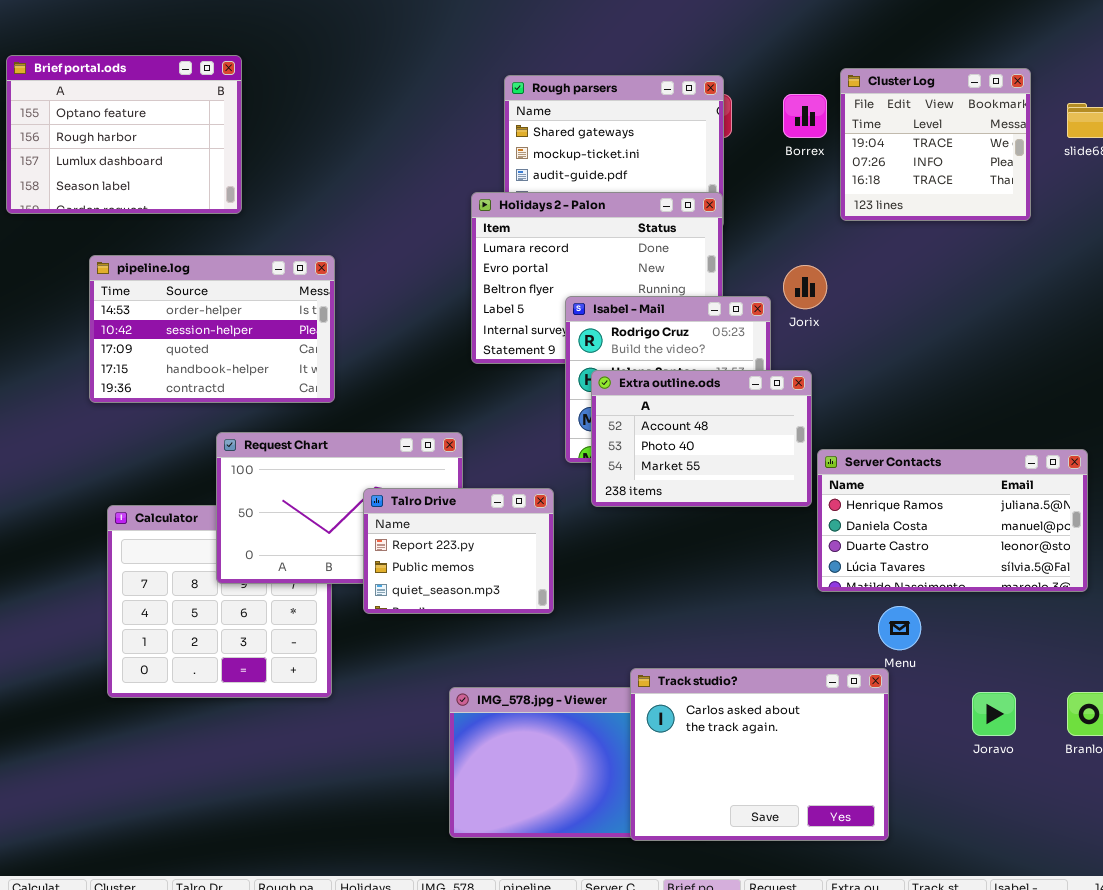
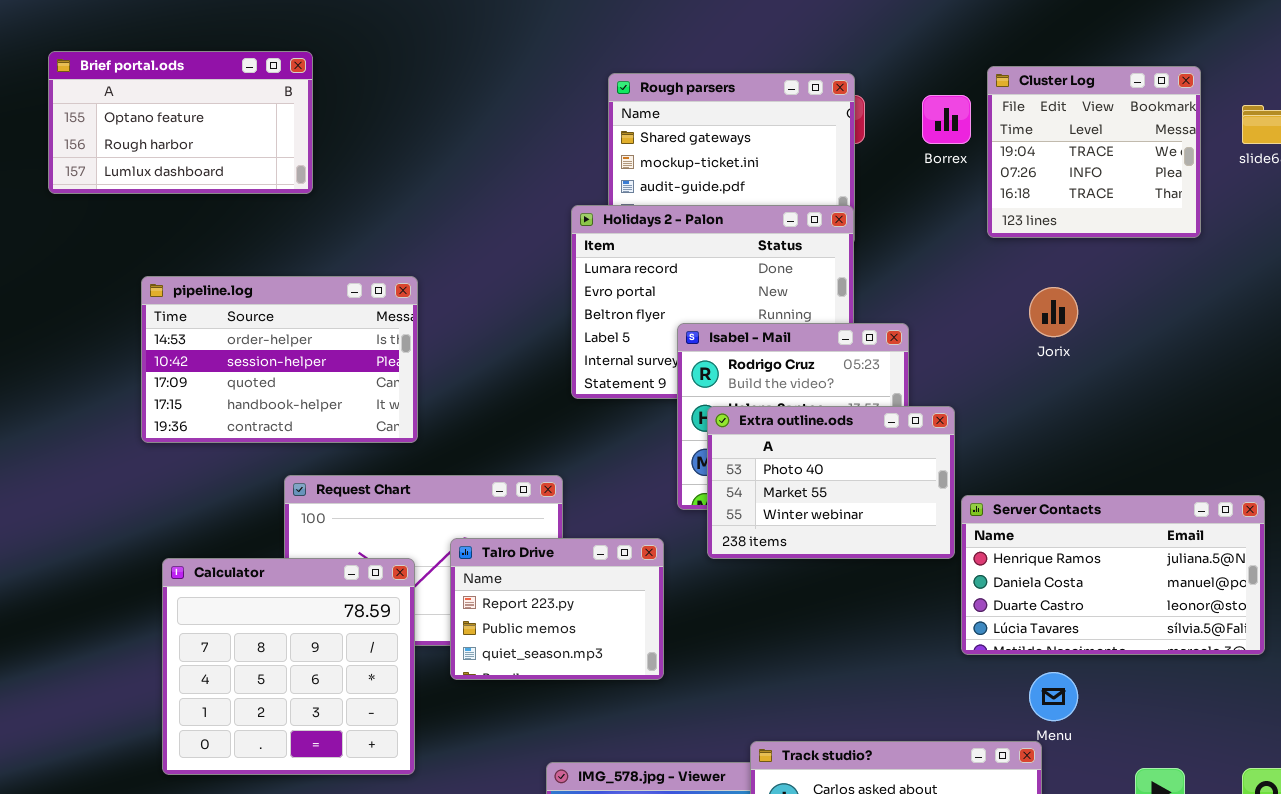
Brief portal.ods: [6,55,242,214] -> [48,51,313,194], resized
Jorix: [783,265,827,309] -> [1029,287,1078,337], moved
Extra outline.ods: [591,370,812,507] -> [707,406,955,559], scrolled down 1 row
Calculator: [107,505,332,698] -> [162,558,415,775], raised

